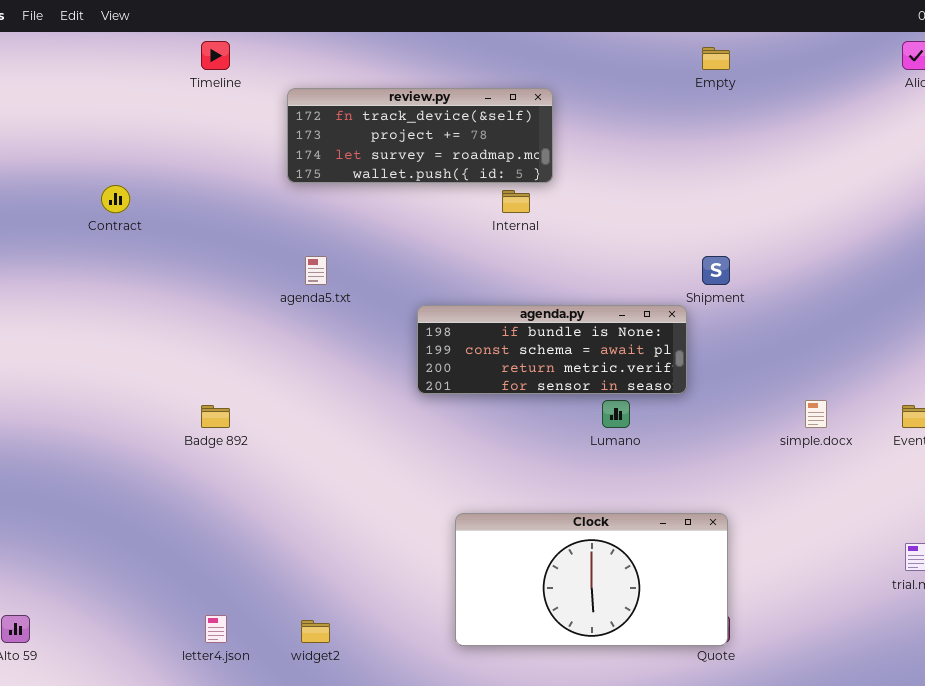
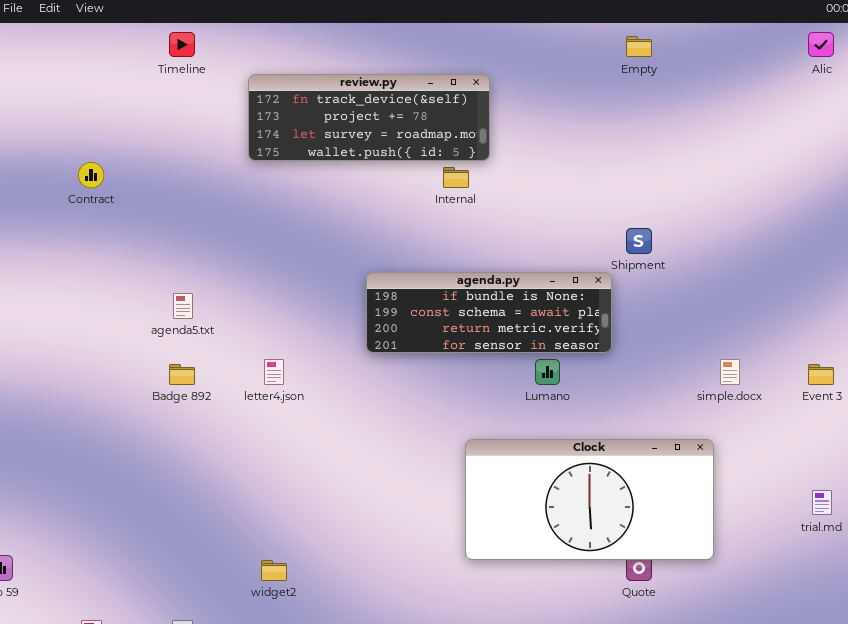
agenda5.txt: [305,256,327,285] -> [173,293,193,319], moved
Clock: [455,513,728,646] -> [465,439,714,560], moved
letter4.json: [205,615,227,643] -> [264,359,284,385], moved

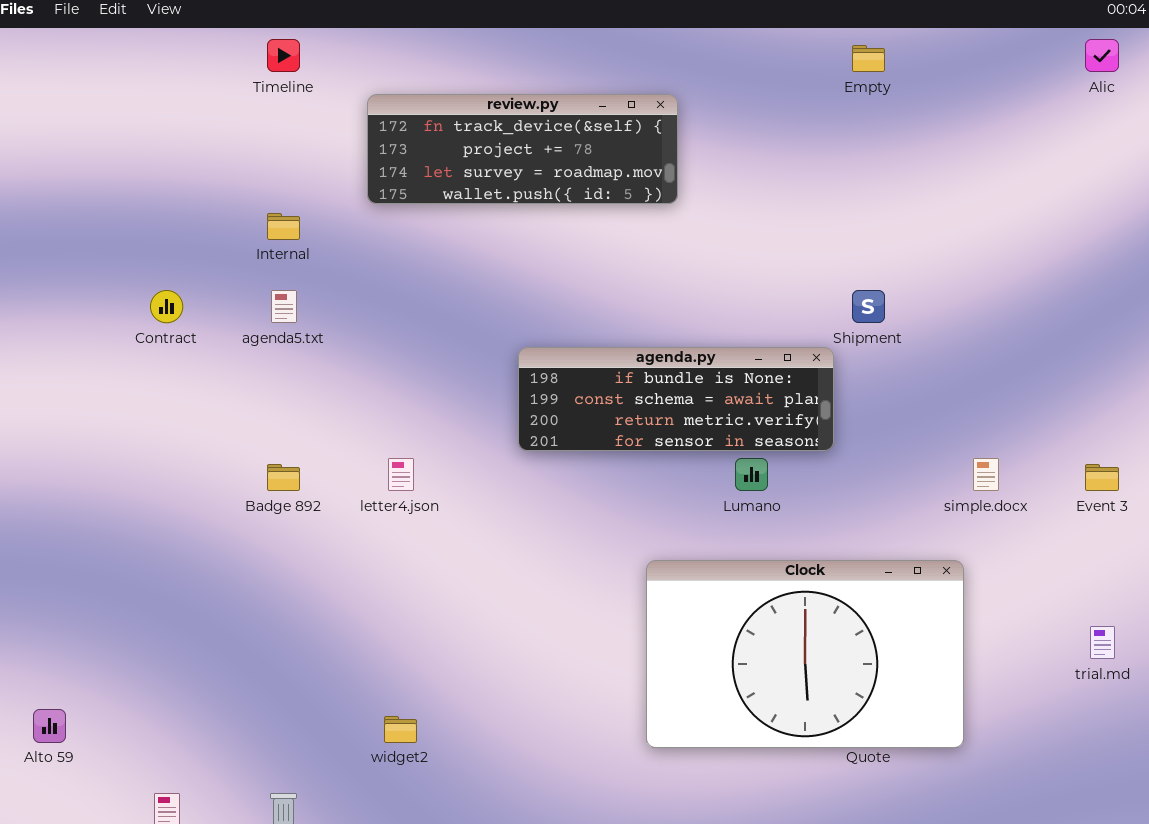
Contract: [78,162,104,188] -> [150,290,183,323], moved
Internal: [443,167,469,188] -> [267,213,300,240], moved
agenda5.txt: [173,293,193,319] -> [271,290,297,323], moved
Clock: [465,439,714,560] -> [646,560,964,748], resized

